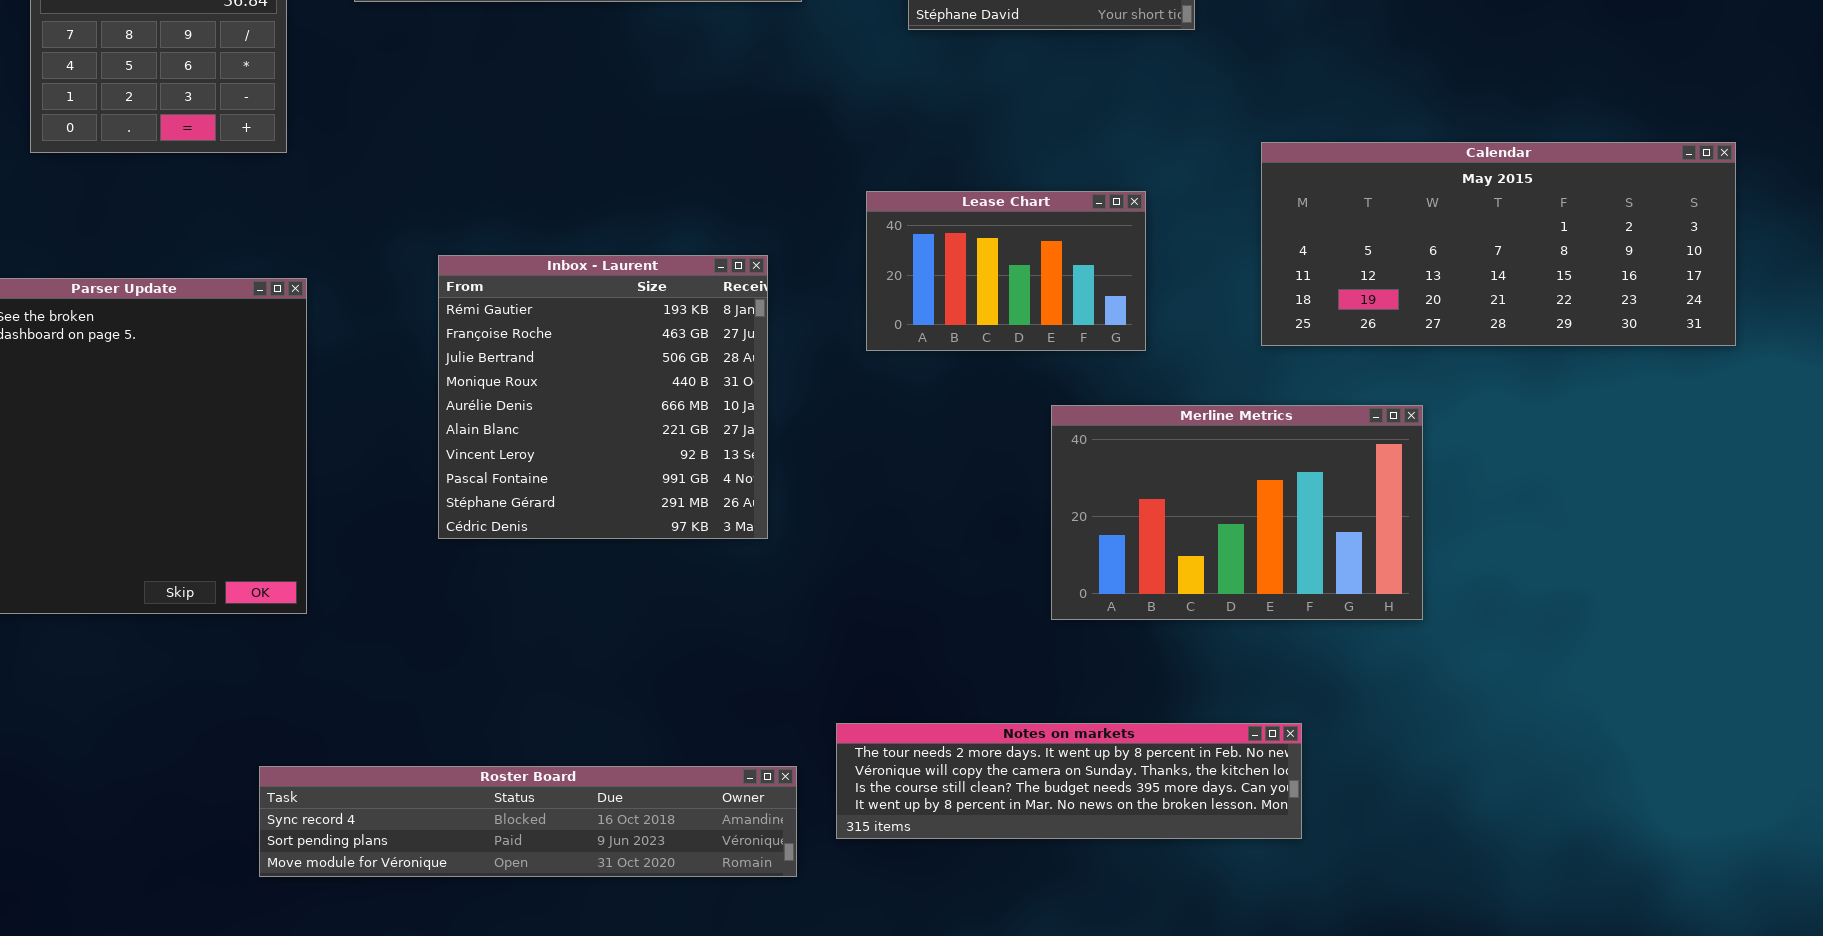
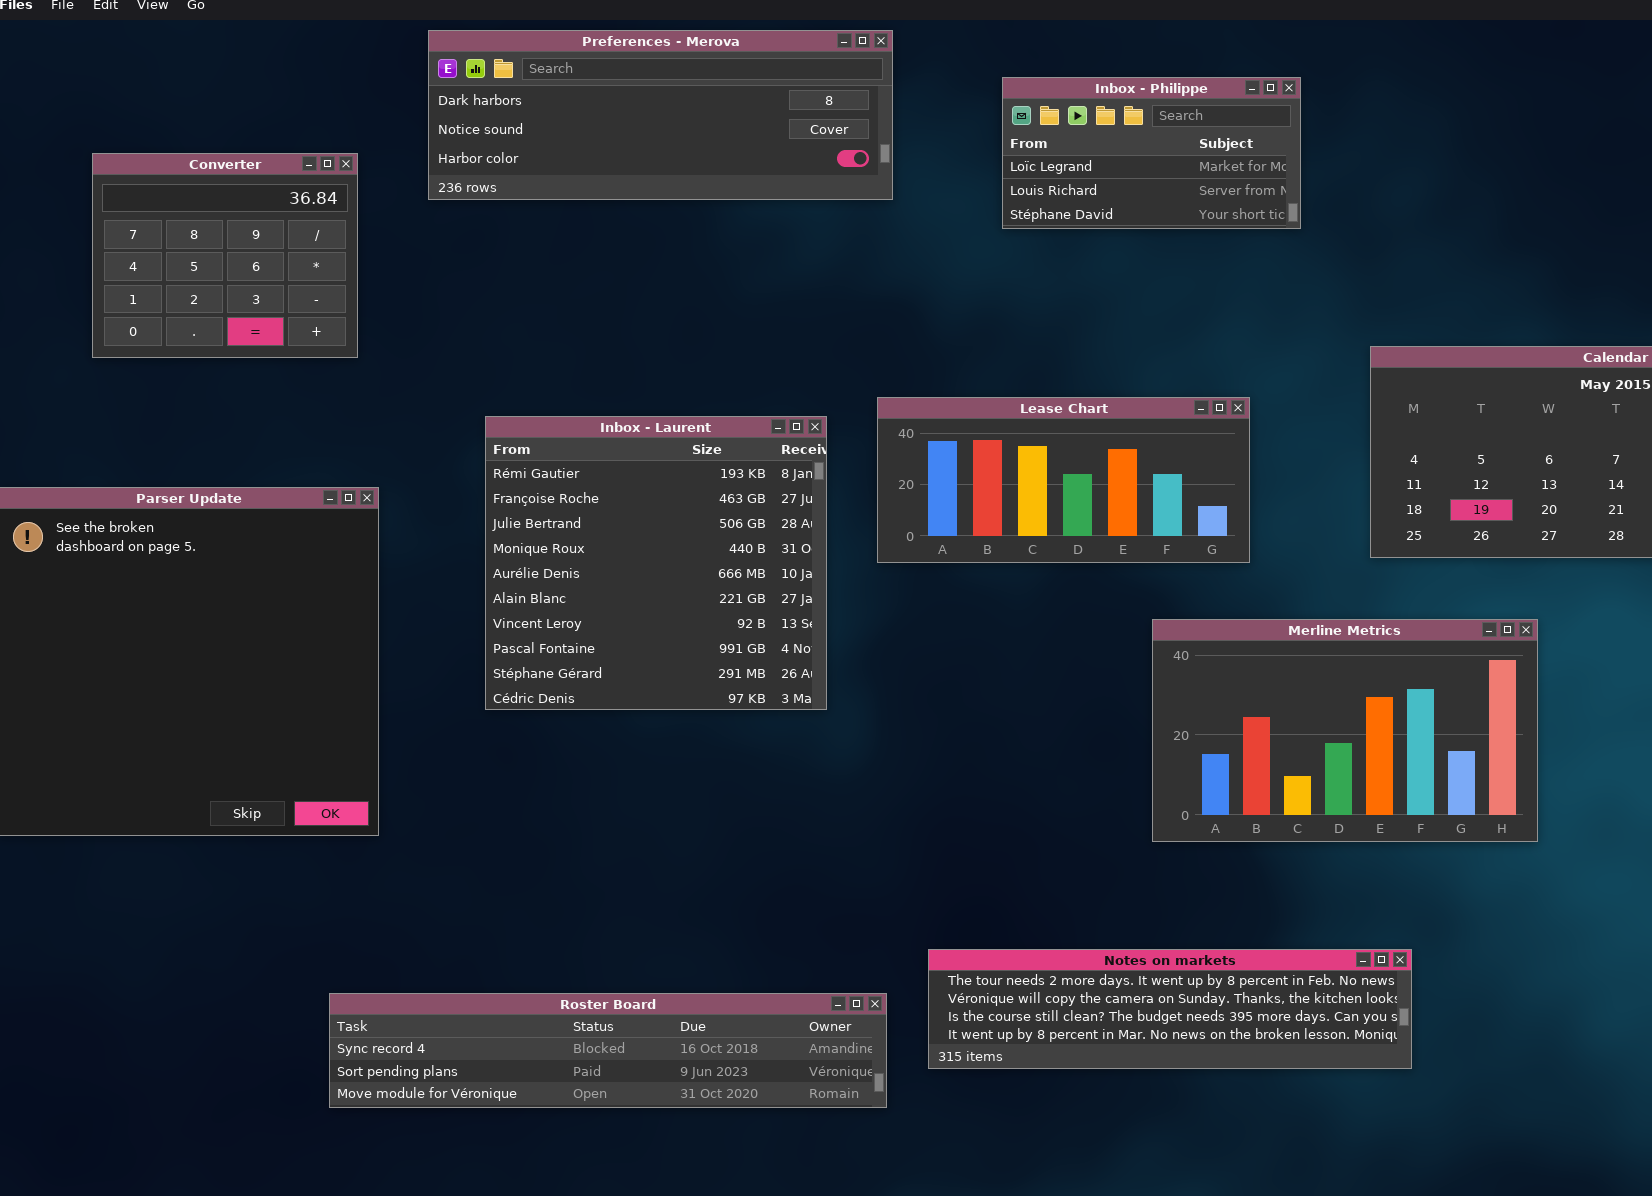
Lease Chart: [866,191,1146,351] -> [877,397,1250,563], resized
Inbox - Laurent: [438,255,768,539] -> [485,416,827,710], moved

